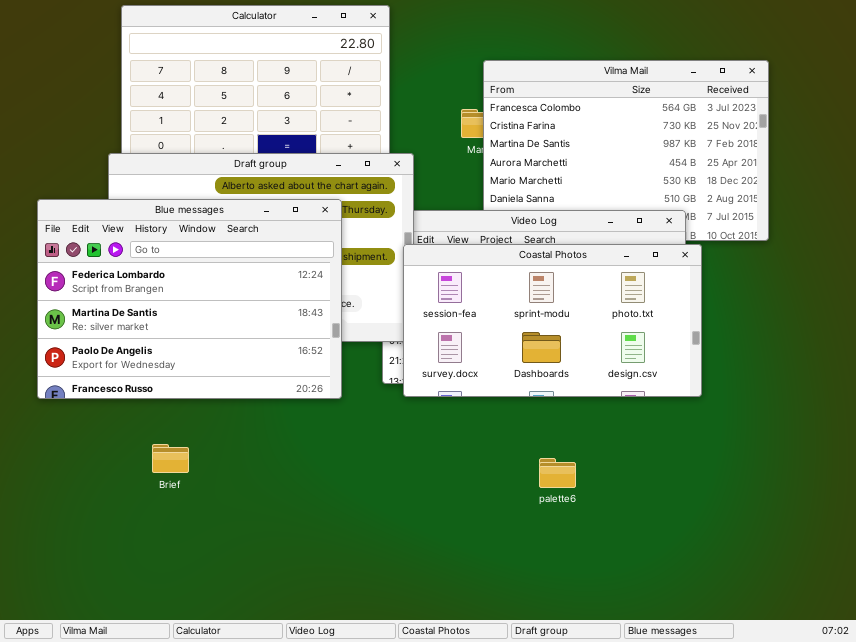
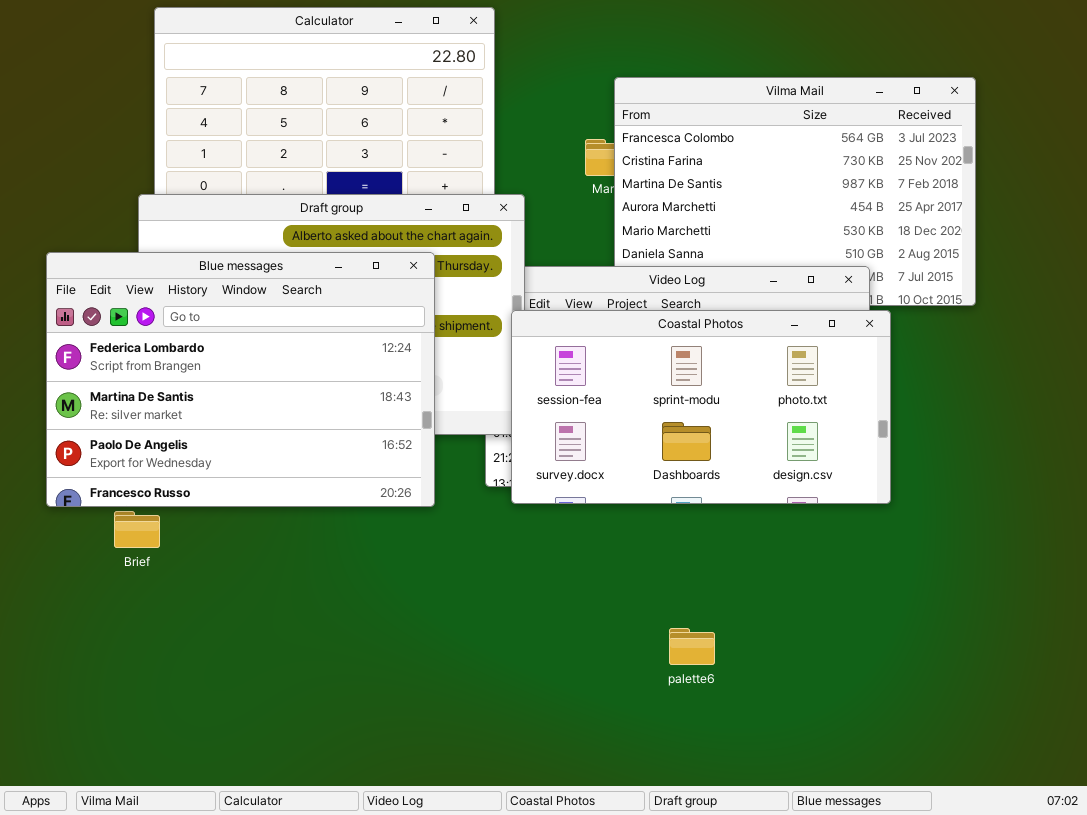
Brief: [152,444,189,473] -> [114,511,160,548], moved
palette6: [539,458,576,488] -> [669,628,715,665], moved

